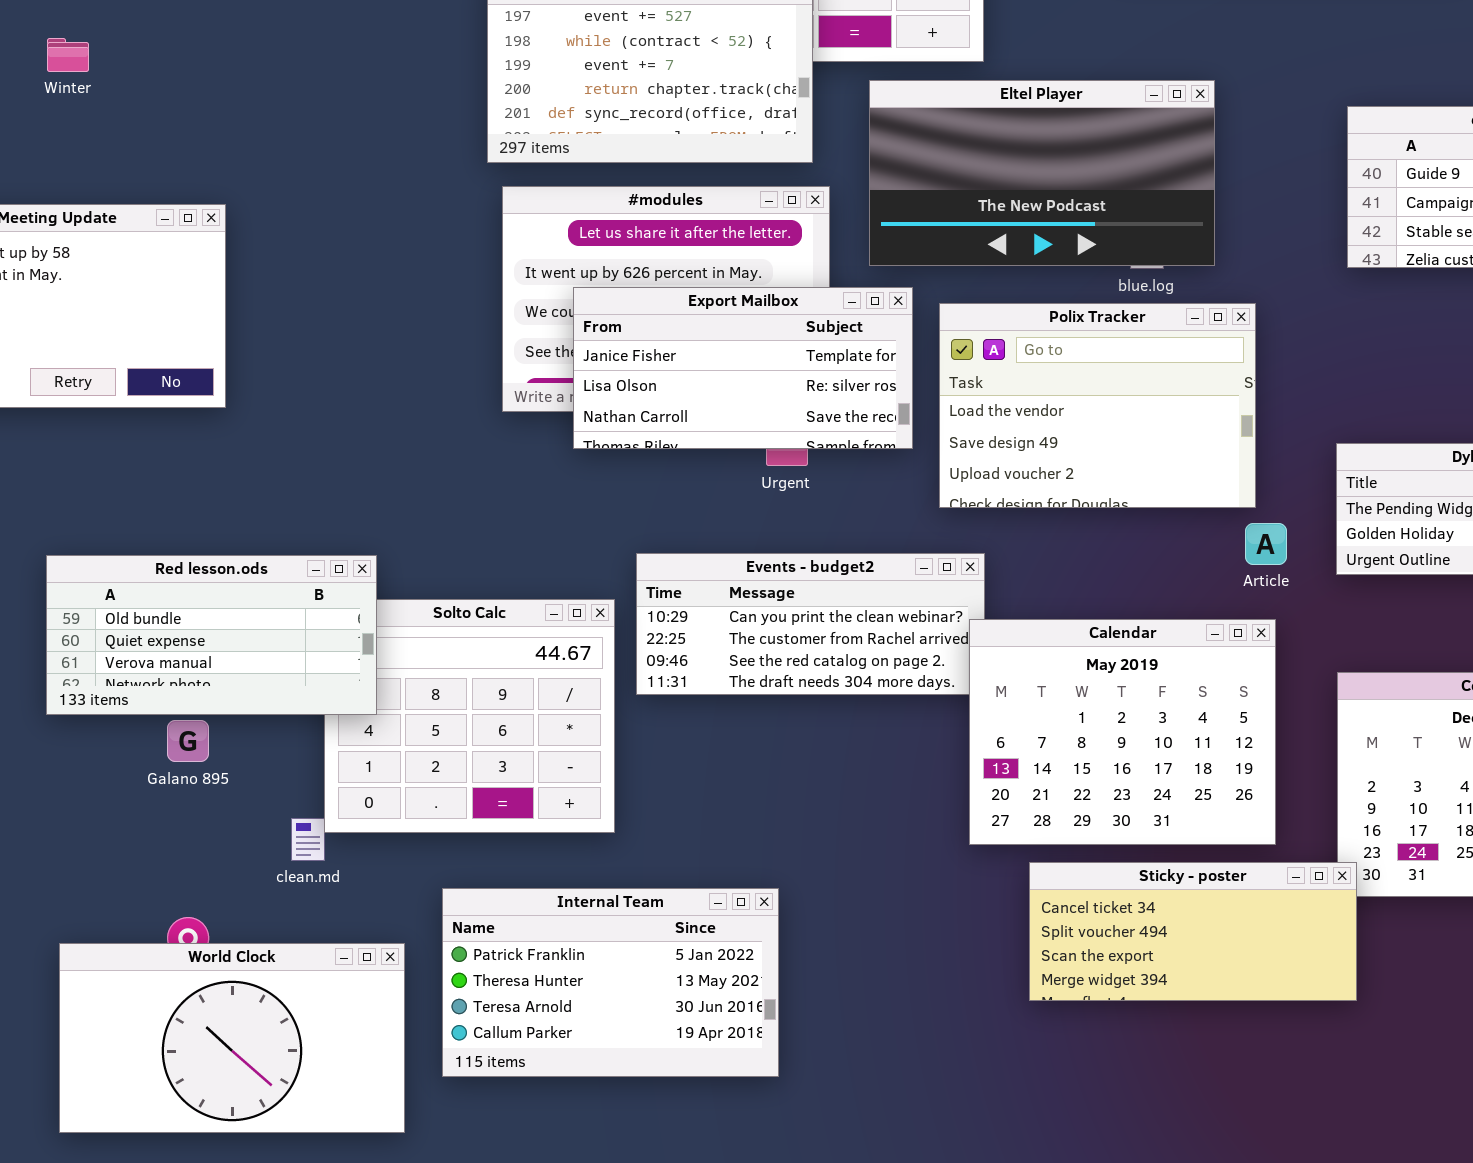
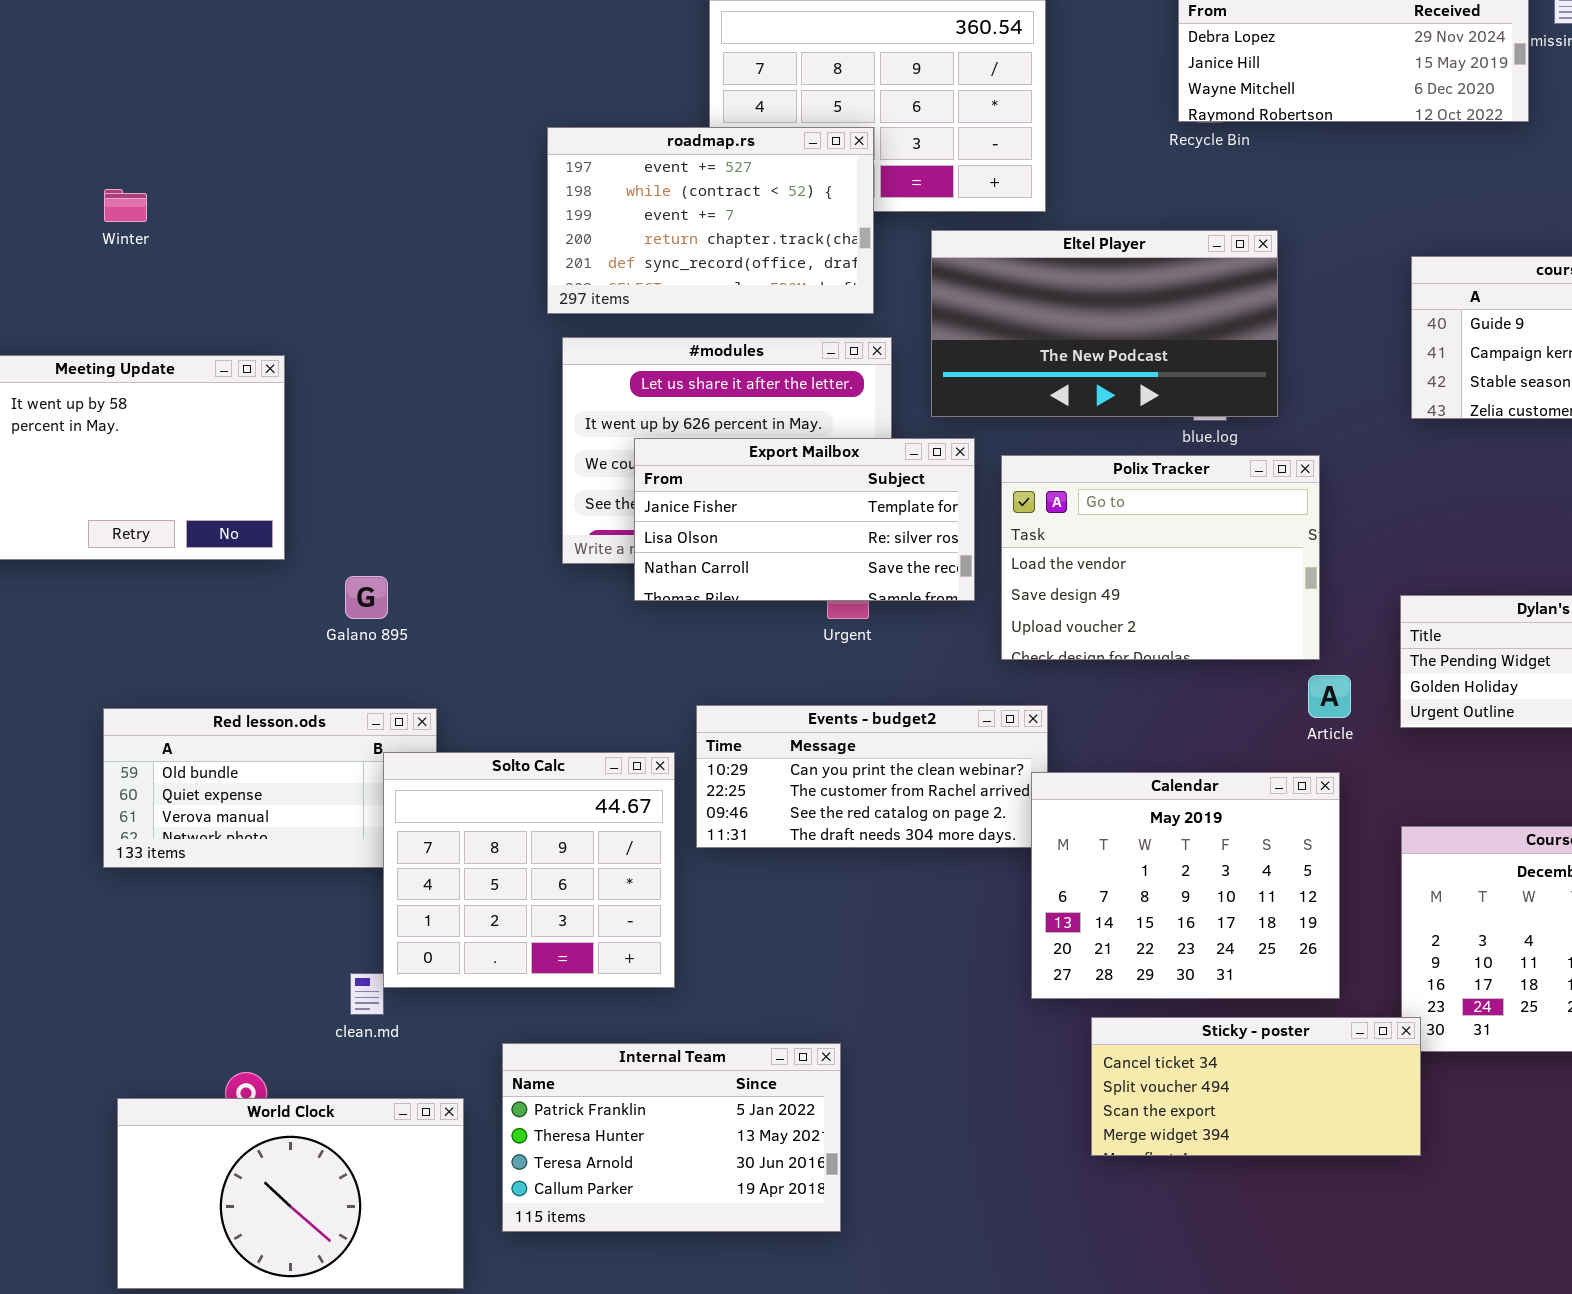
Solto Calc: [324,599,615,833] -> [383,752,675,988], raised
Galano 895: [167,720,209,762] -> [345,576,388,619], moved

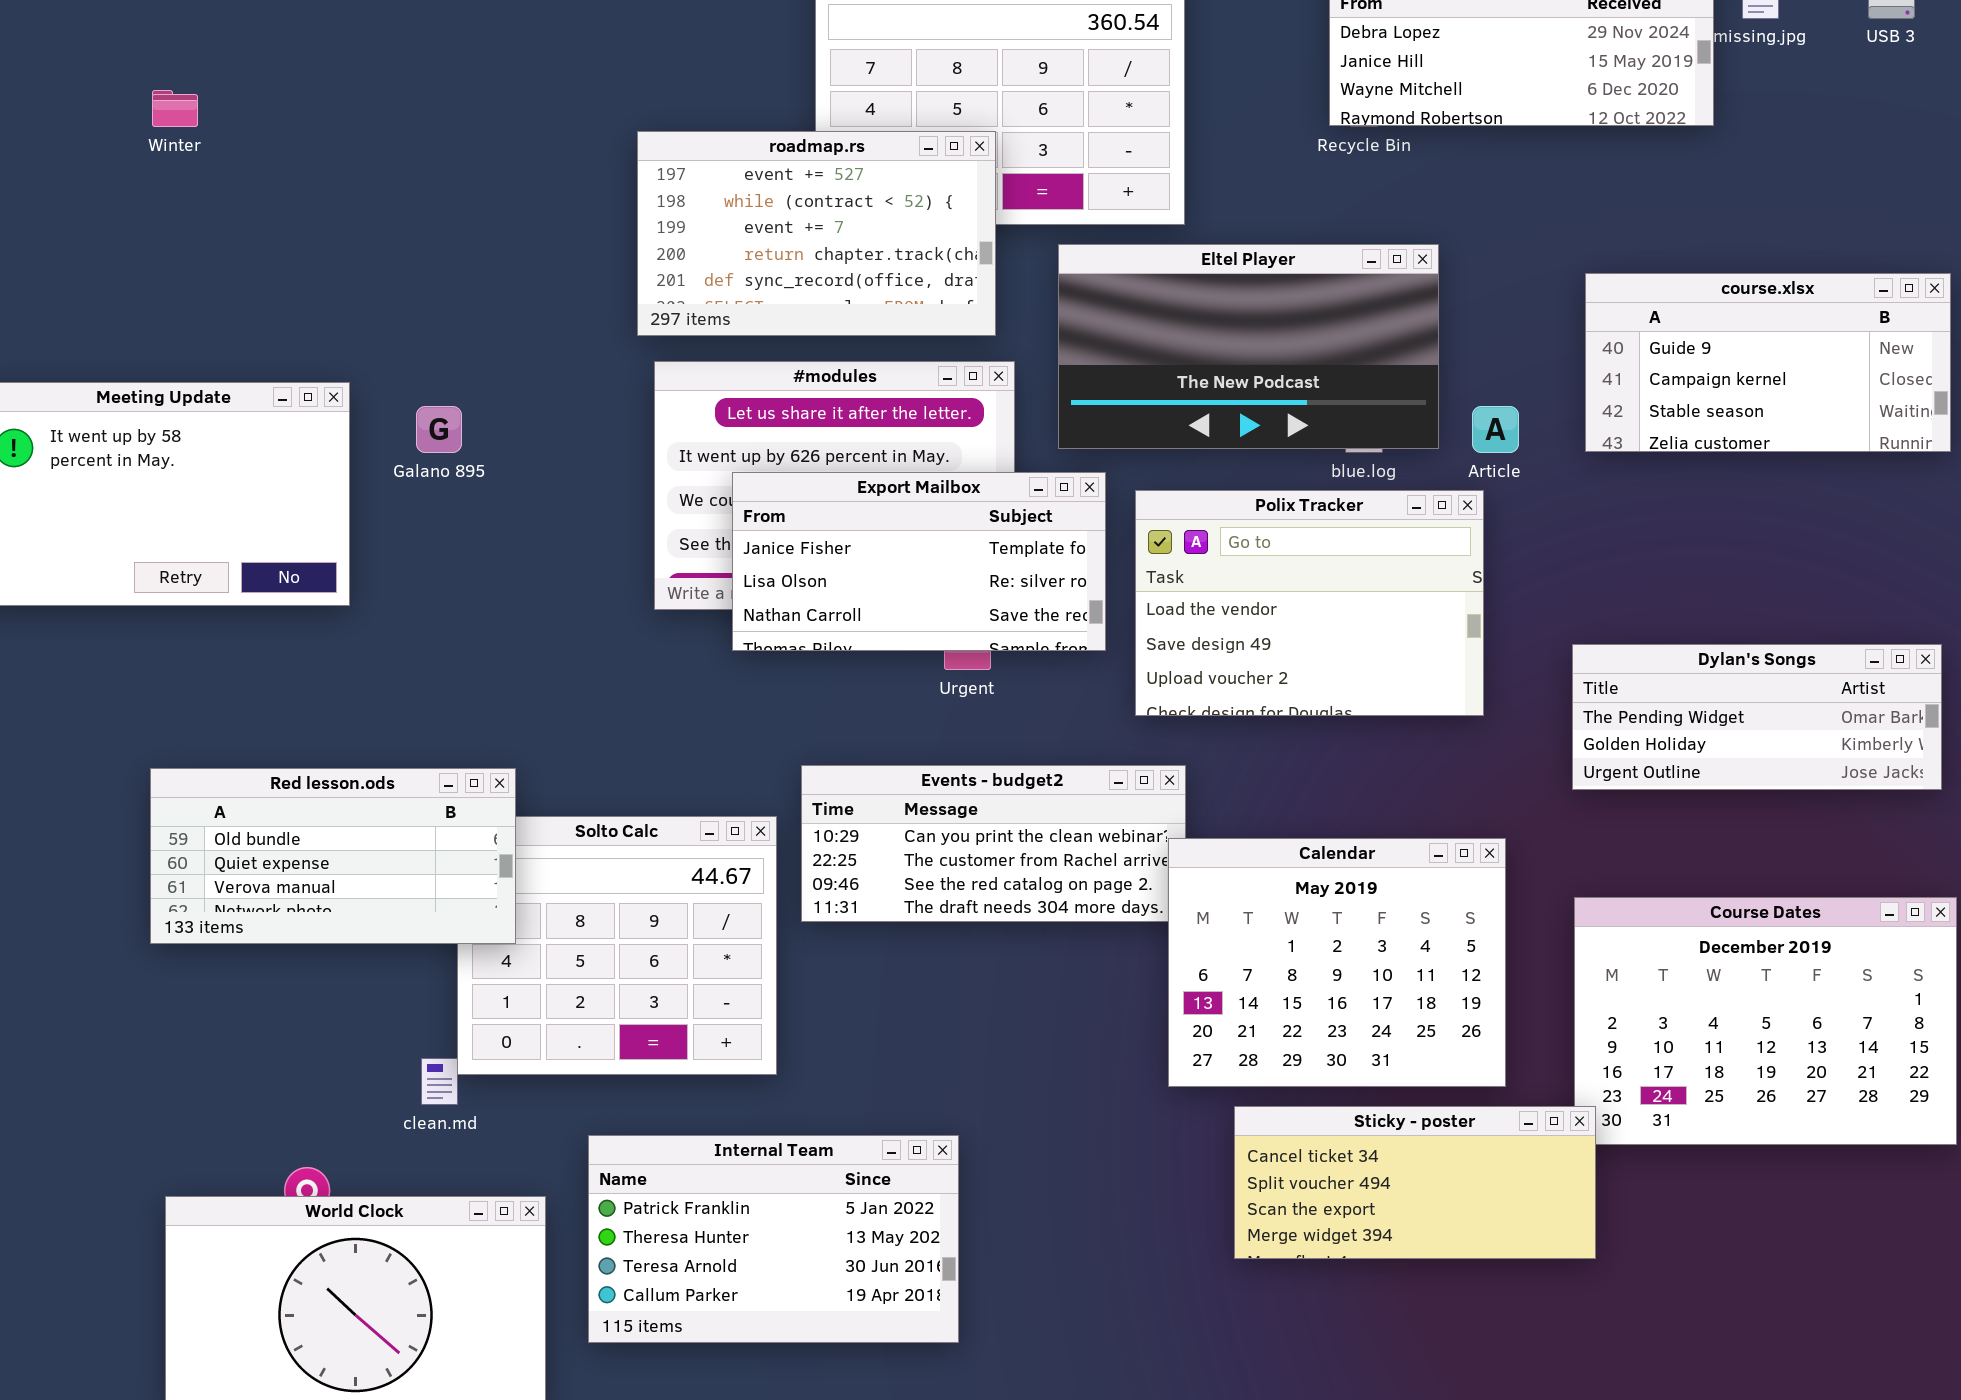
Winter: [104,189,147,222] -> [152,90,198,127], moved
Galano 895: [345,576,388,619] -> [416,406,462,453], moved
Article: [1308,675,1351,718] -> [1472,406,1519,453], moved
Red lesson.ods: [103,708,437,868] -> [150,768,516,944], raised

